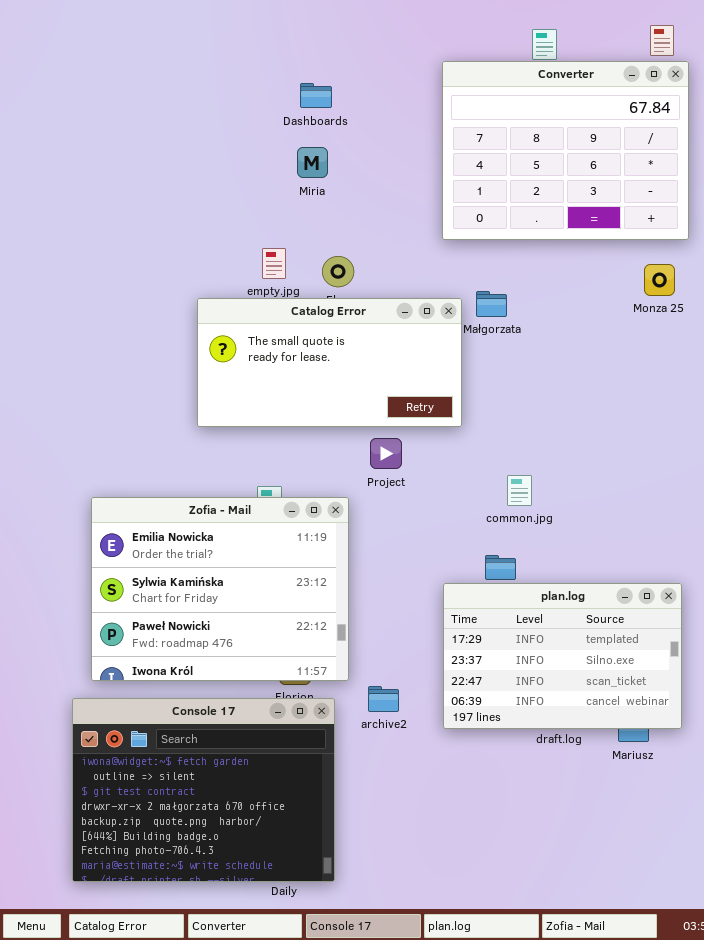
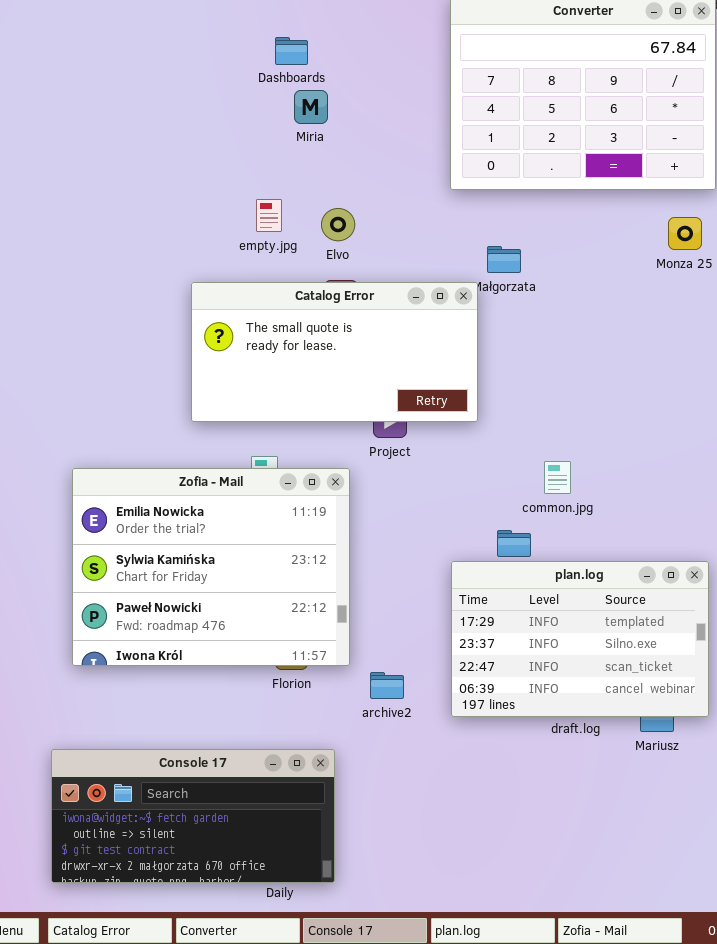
Dashboards: [300,83,332,108] -> [275,37,308,65], moved
Catalog Error: [197,298,462,427] -> [191,282,478,422], moved
common.jpg: [507,475,532,506] -> [544,461,571,494], moved
Console 17: [72,698,335,882] -> [51,749,335,883], resized

